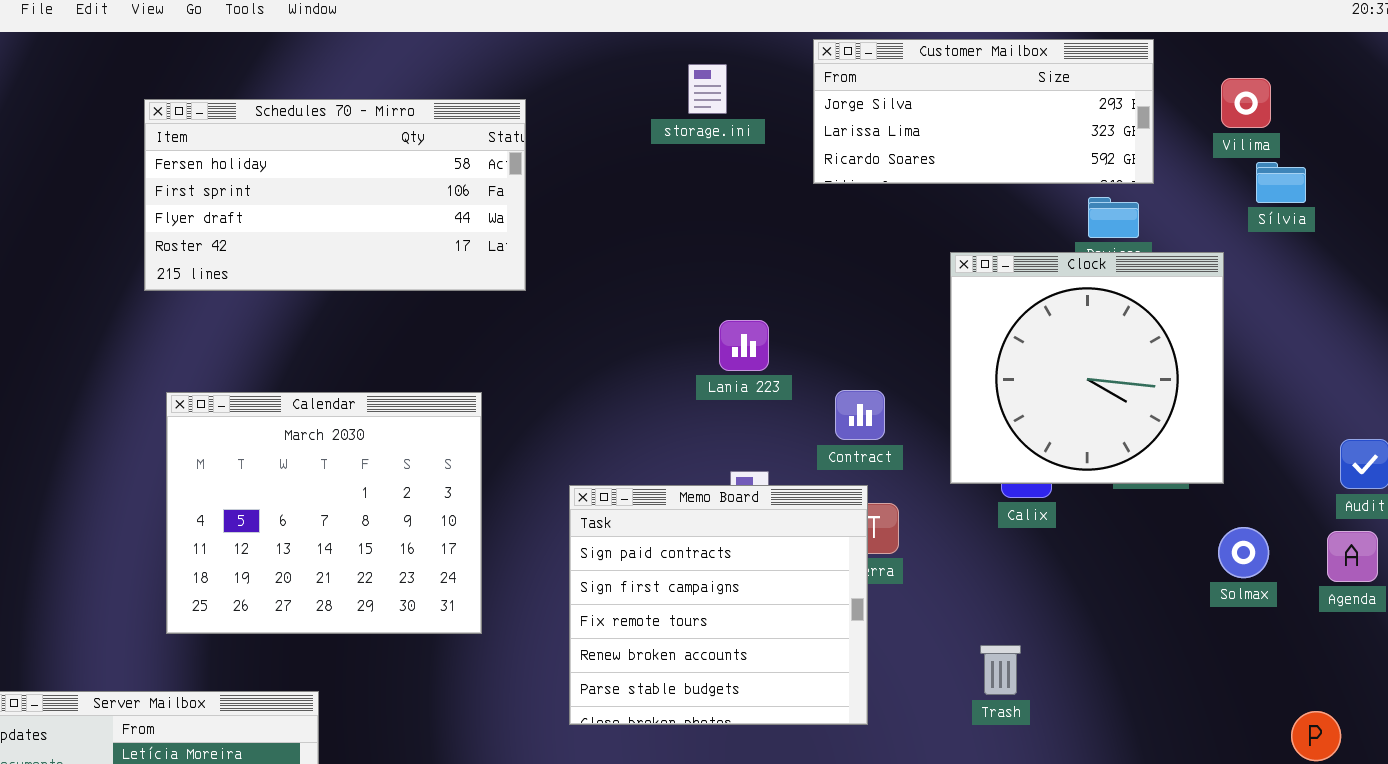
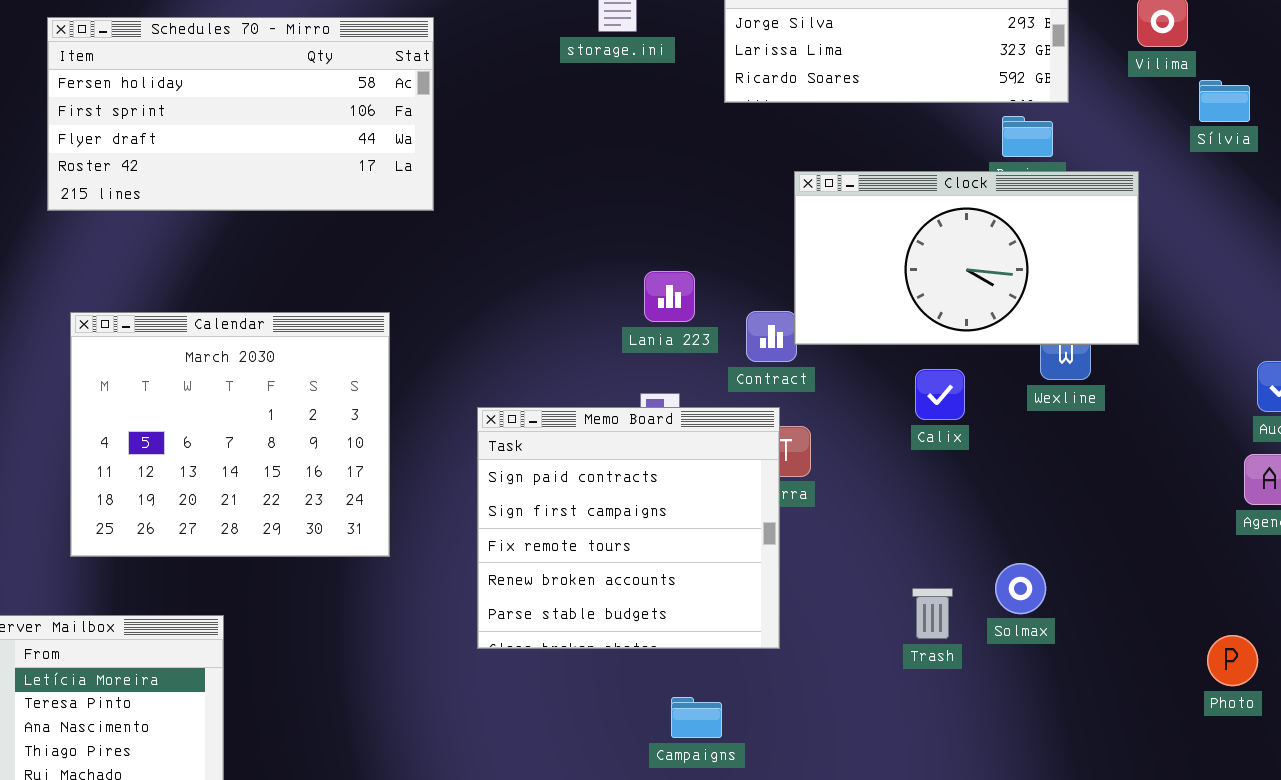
Sílvia: [1256,162,1306,203] -> [1199,80,1250,122], moved
Clock: [950,252,1224,484] -> [794,171,1139,345], resized
Lania 223: [719,320,769,371] -> [644,271,695,322], moved
Solmax: [1218,527,1269,578] -> [995,563,1046,614], moved
Trash: [980,645,1021,695] -> [912,588,953,639], moved

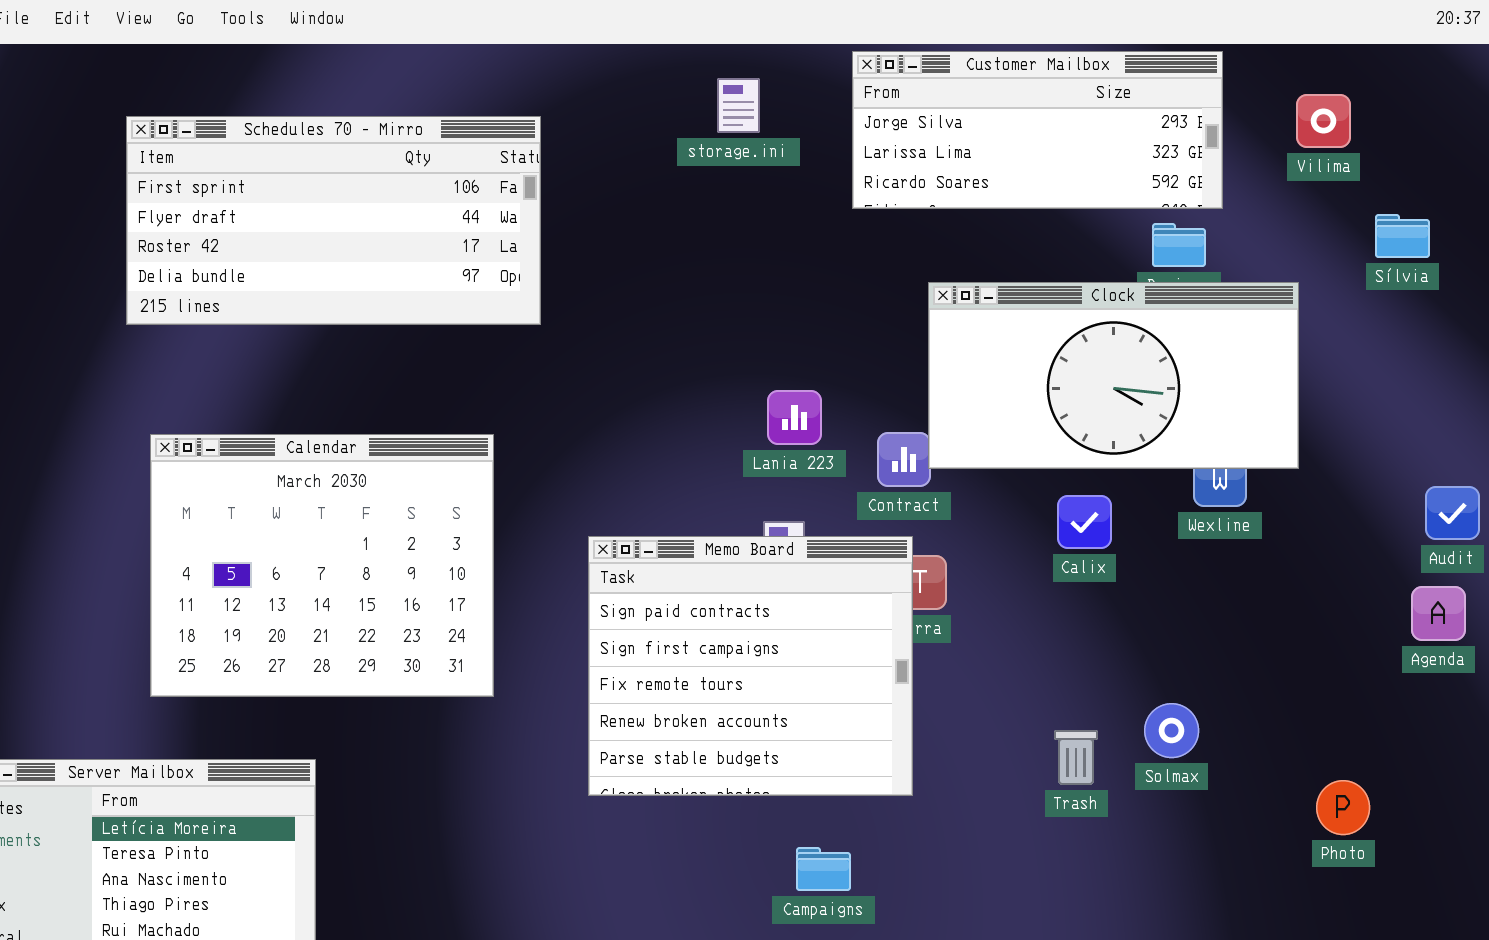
Schedules 70 - Mirro: [47,17,434,211] -> [126,116,541,325], scrolled down 1 row
Sílvia: [1199,80,1250,122] -> [1375,214,1430,258], moved
Photo: [1207,635,1258,686] -> [1316,780,1370,835], moved

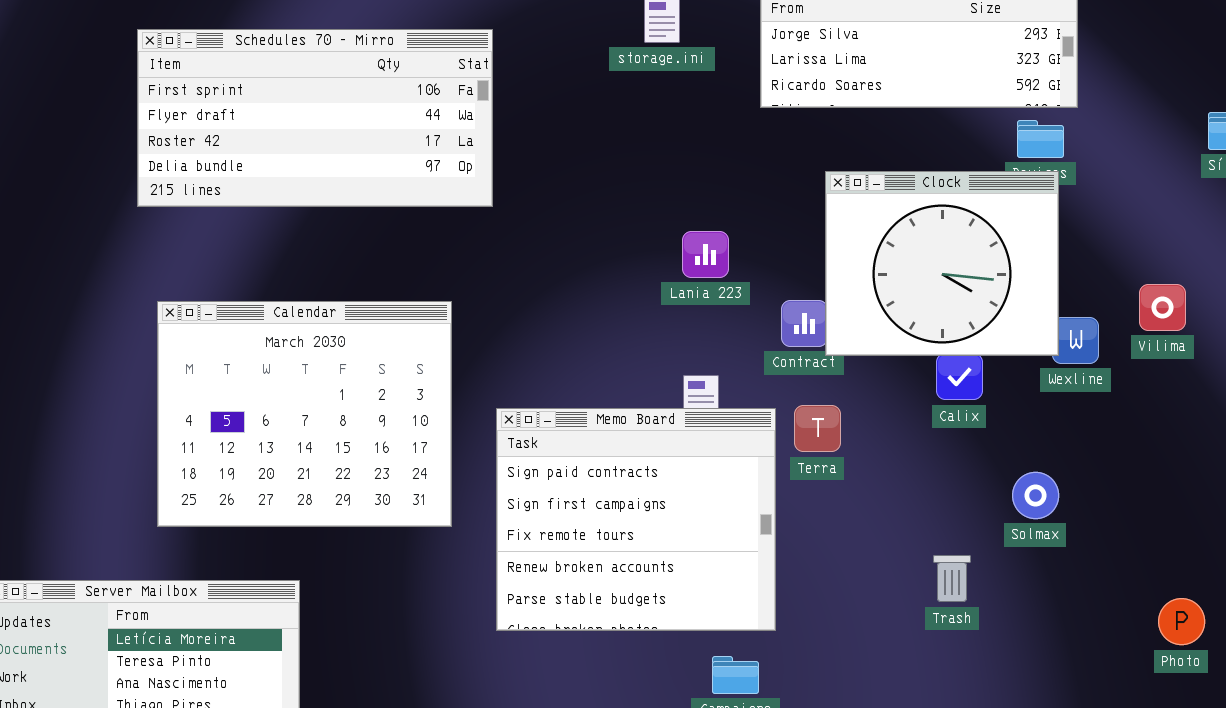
Vilima: [1296,94,1351,148] -> [1139,284,1186,331], moved
Clock: [928,282,1299,469] -> [825,171,1059,356], resized
Lania 223: [767,390,822,445] -> [682,231,729,278], moved
Memo Board: [588,536,913,796] -> [496,408,776,631], moved
Solmax: [1144,703,1199,758] -> [1012,472,1059,519], moved

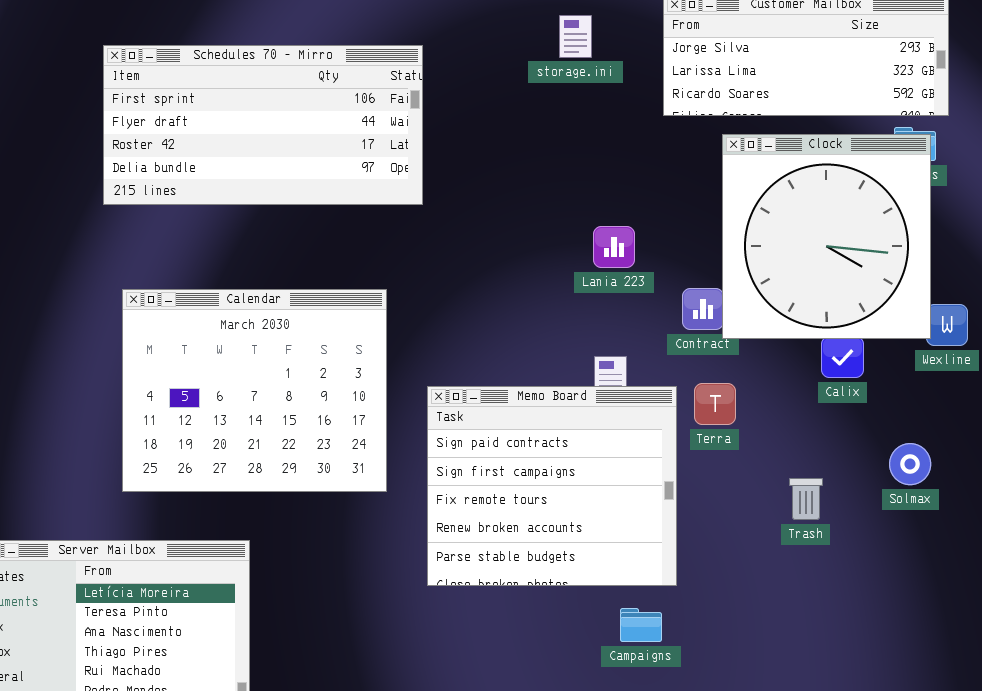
Clock: [825,171,1059,356] -> [722,134,931,339], resized
Trash: [933,555,971,602] -> [789,478,823,520], moved

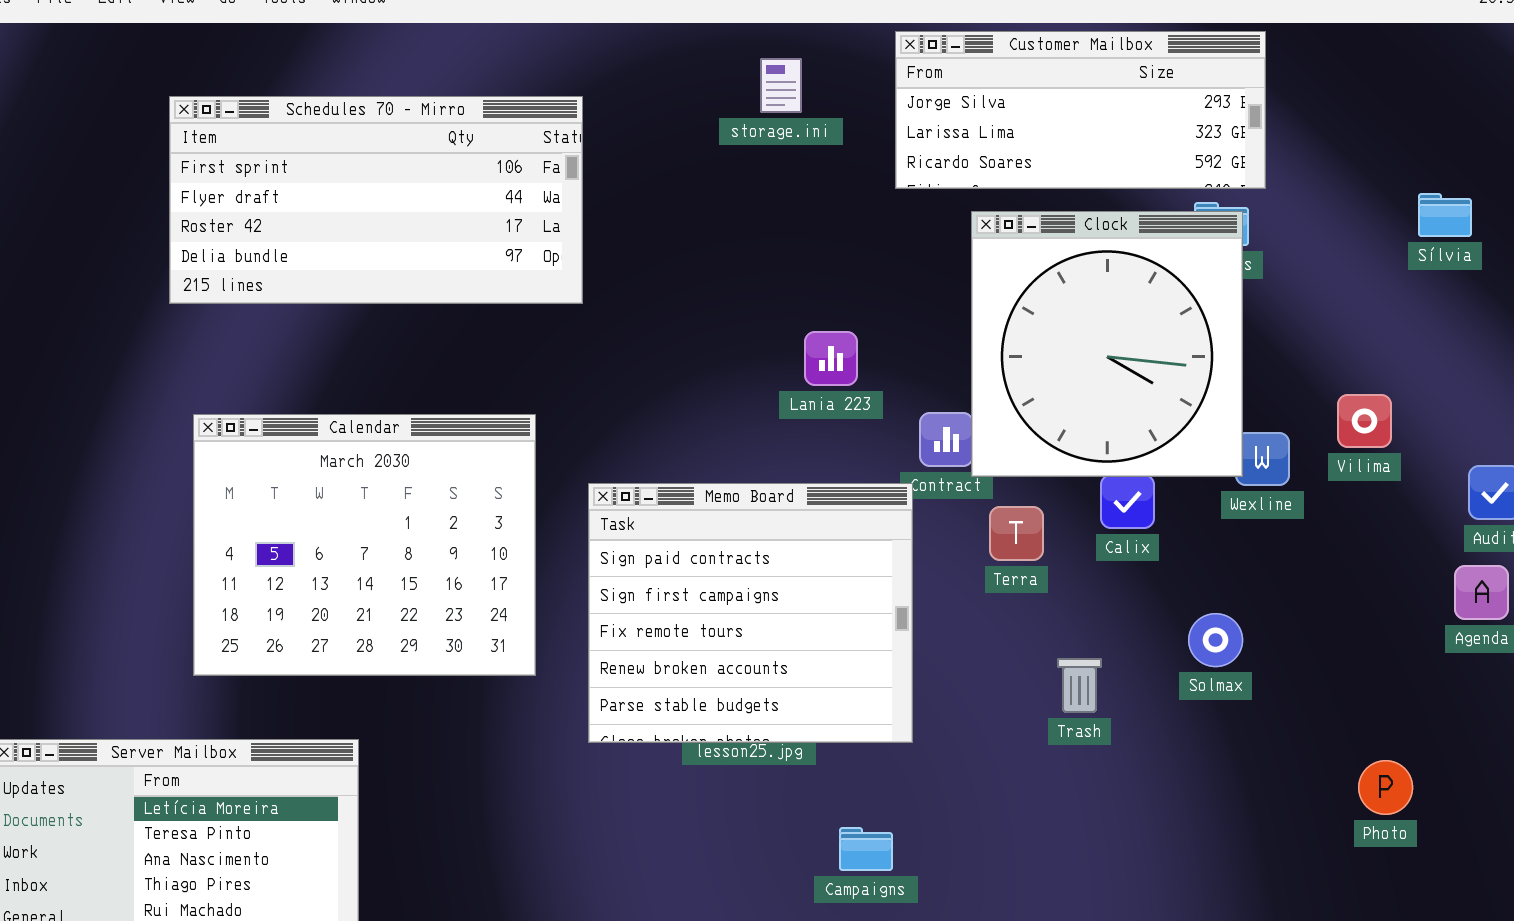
Terra: [694,383,736,425] -> [989,506,1044,561], moved
Memo Board: [427,386,677,586] -> [588,483,913,743], moved

